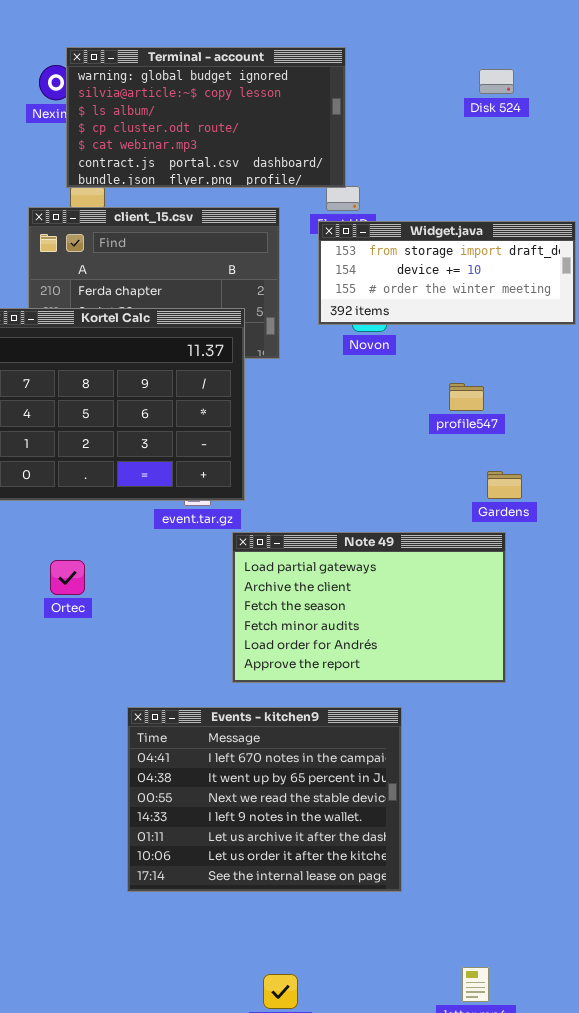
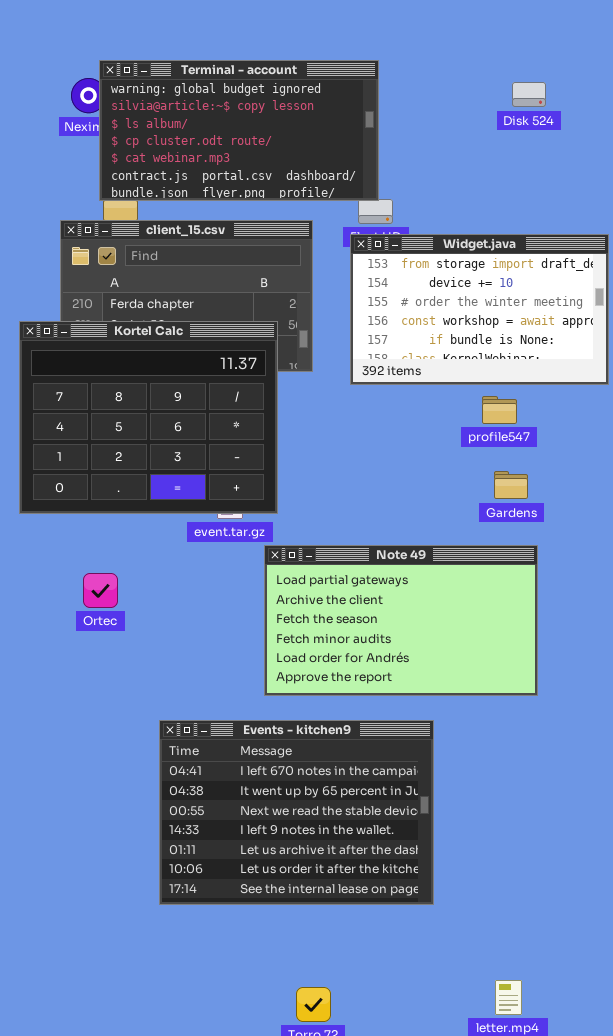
Widget.java: [318,221,576,325] -> [350,234,609,385], resized
Gardens: [487,471,522,499] -> [494,471,528,499], moved

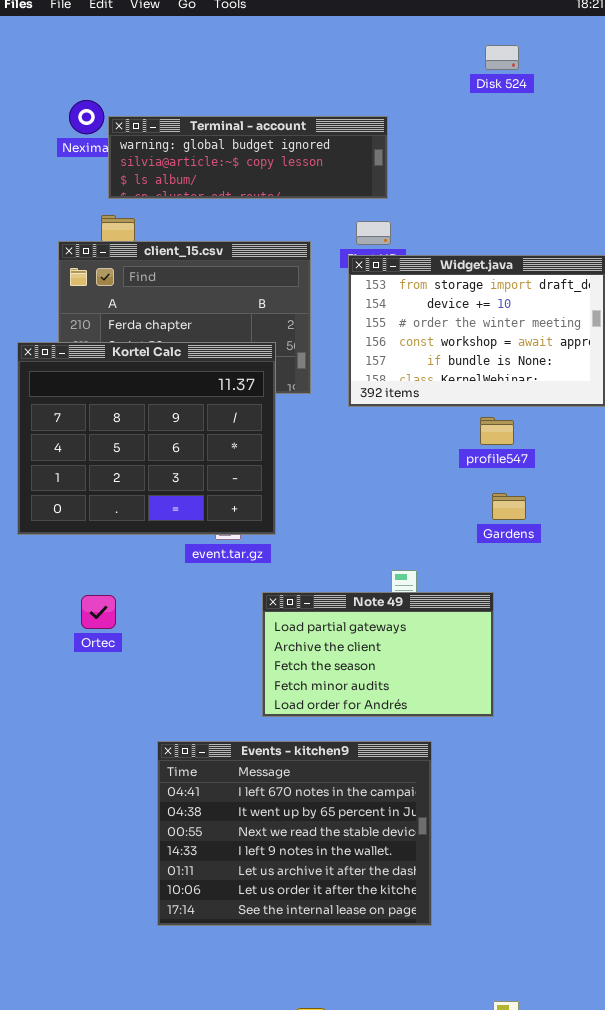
Terminal - account: [99,60,379,201] -> [108,116,388,199], moved, resized
Disk 524: [512,82,546,107] -> [485,45,519,70], moved
Note 49: [264,545,538,696] -> [262,592,494,717], resized

